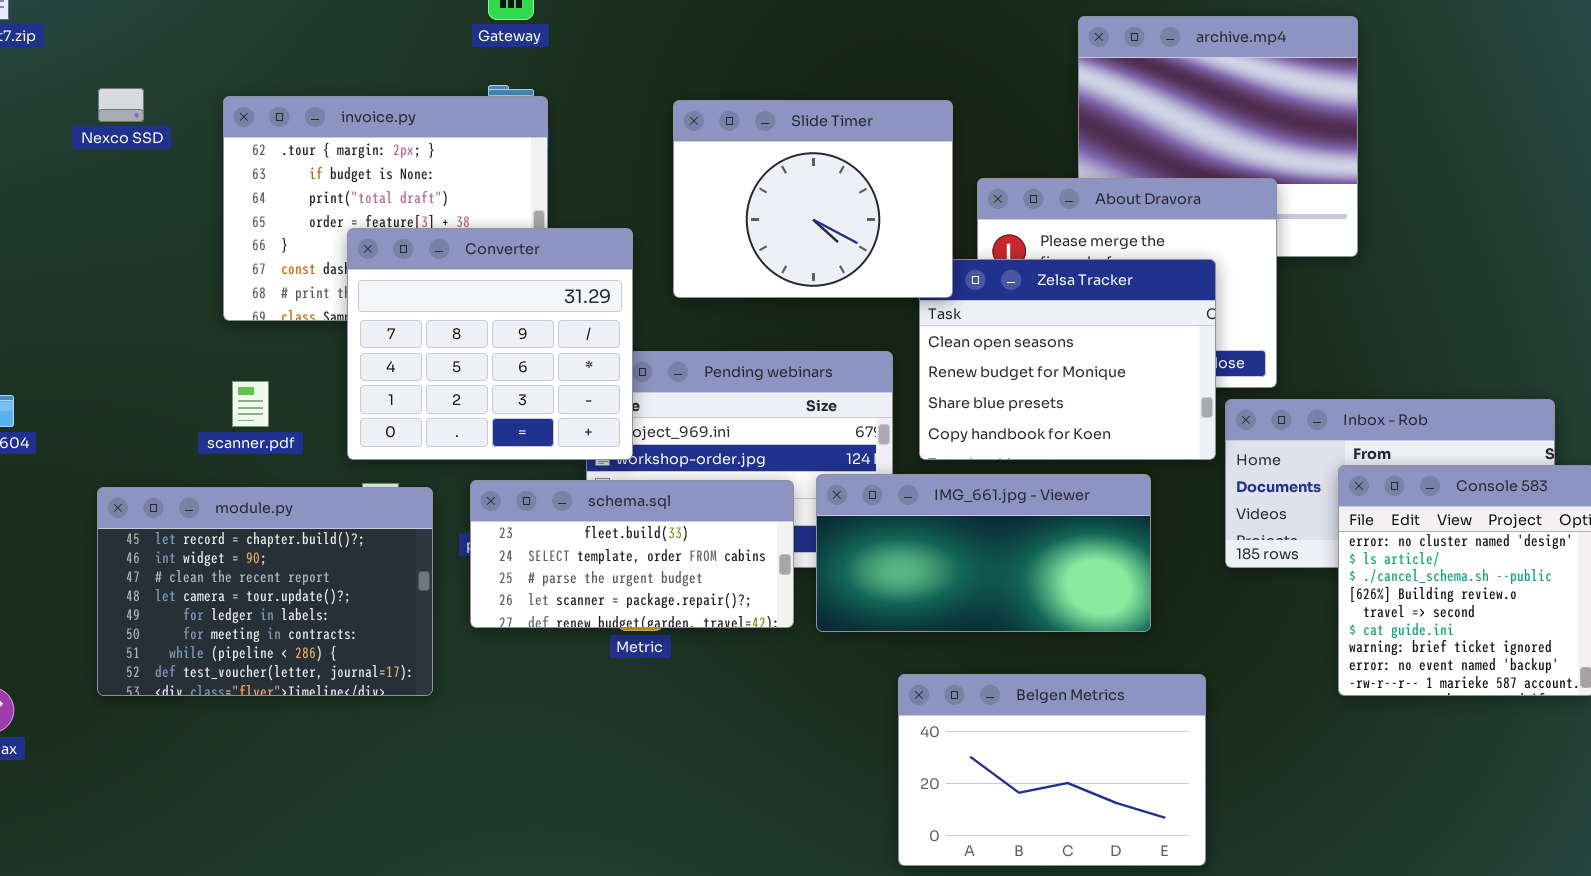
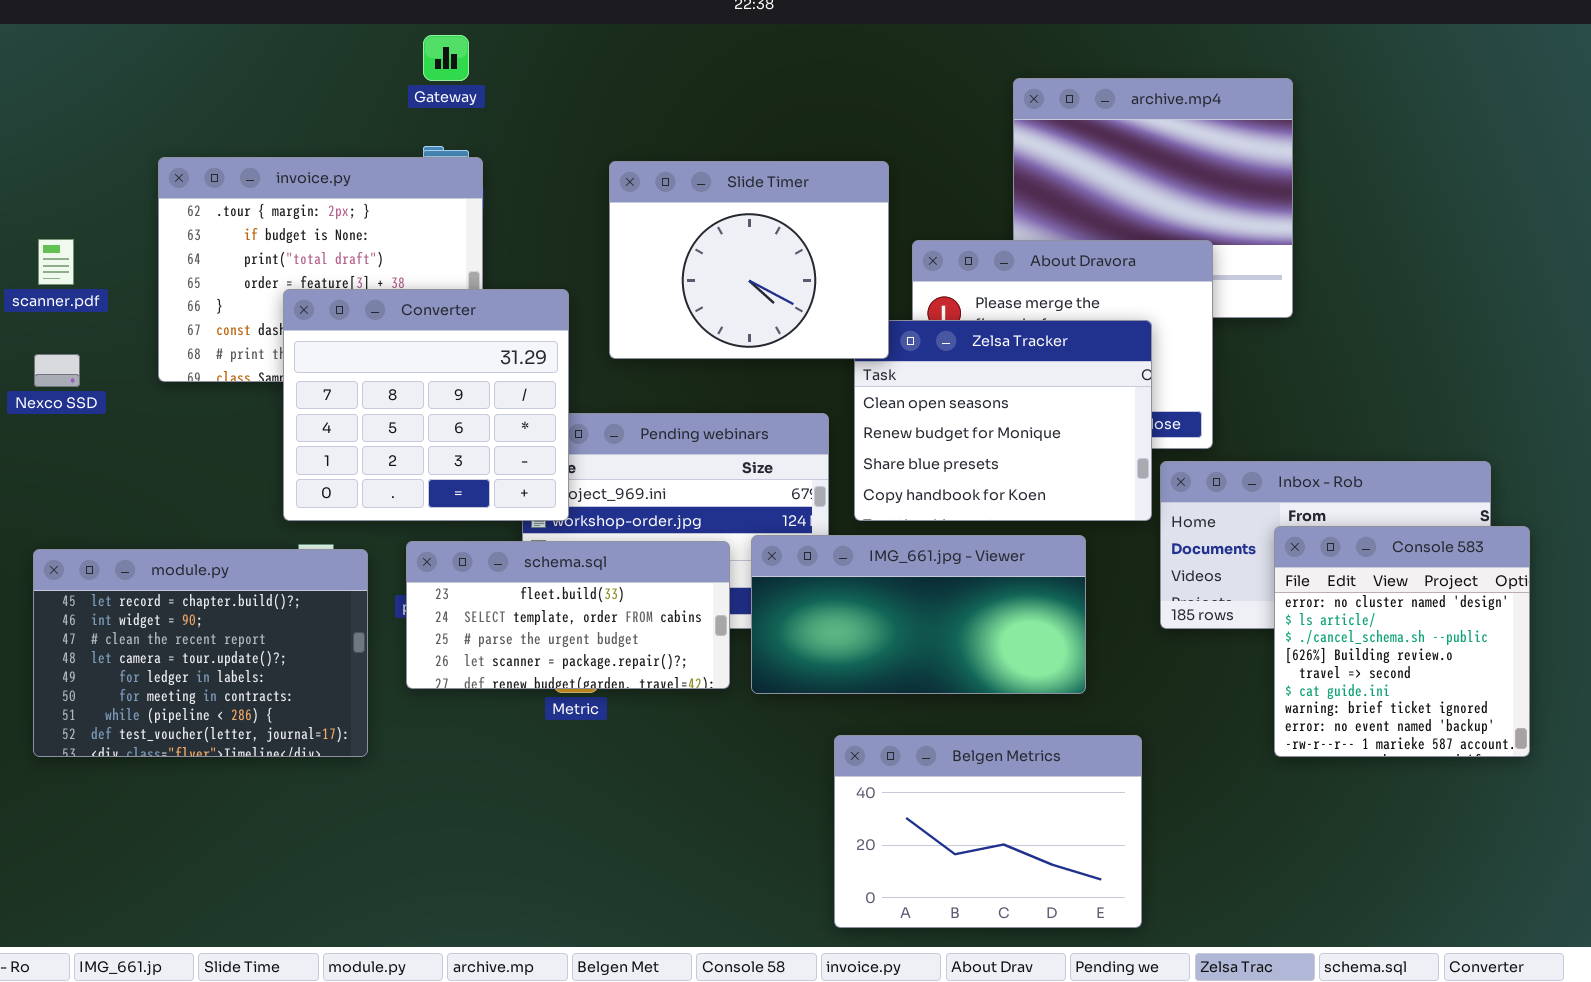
Nexco SSD: [98,88,144,122] -> [34,354,80,387], moved
scanner.pdf: [232,381,269,427] -> [38,239,74,285], moved

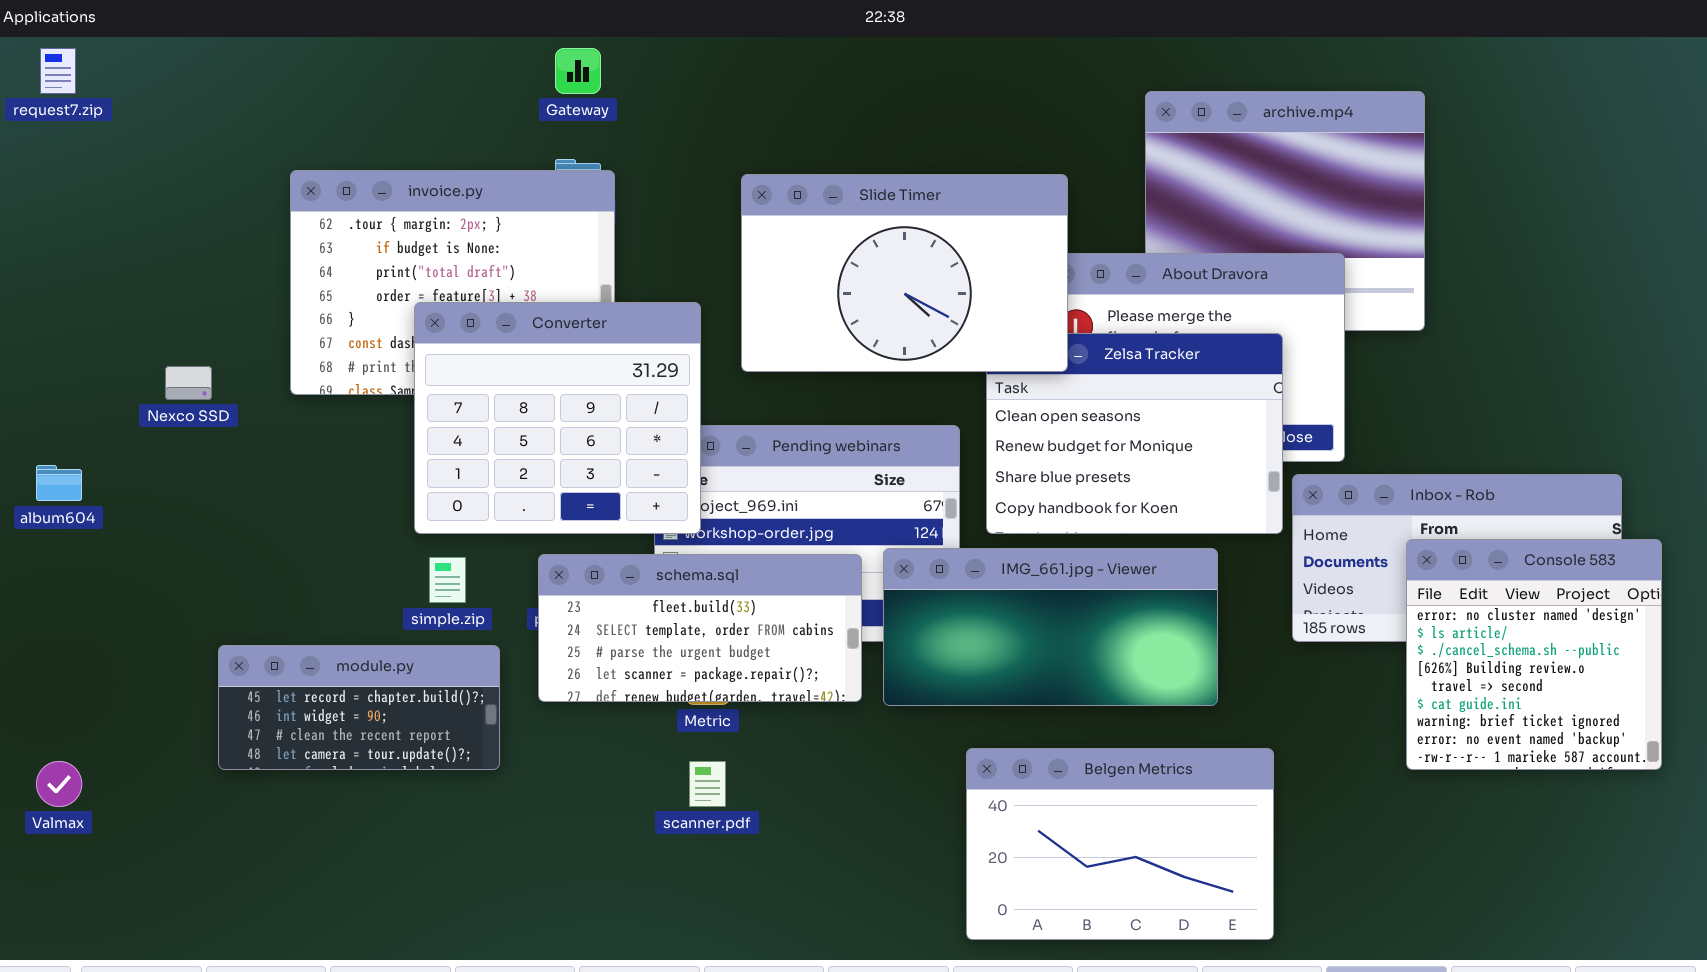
Slide Timer: [609,161,889,359] -> [741,174,1068,372], resized
scanner.pdf: [38,239,74,285] -> [689,761,726,807], moved
module.py: [33,549,368,757] -> [218,645,500,770], resized

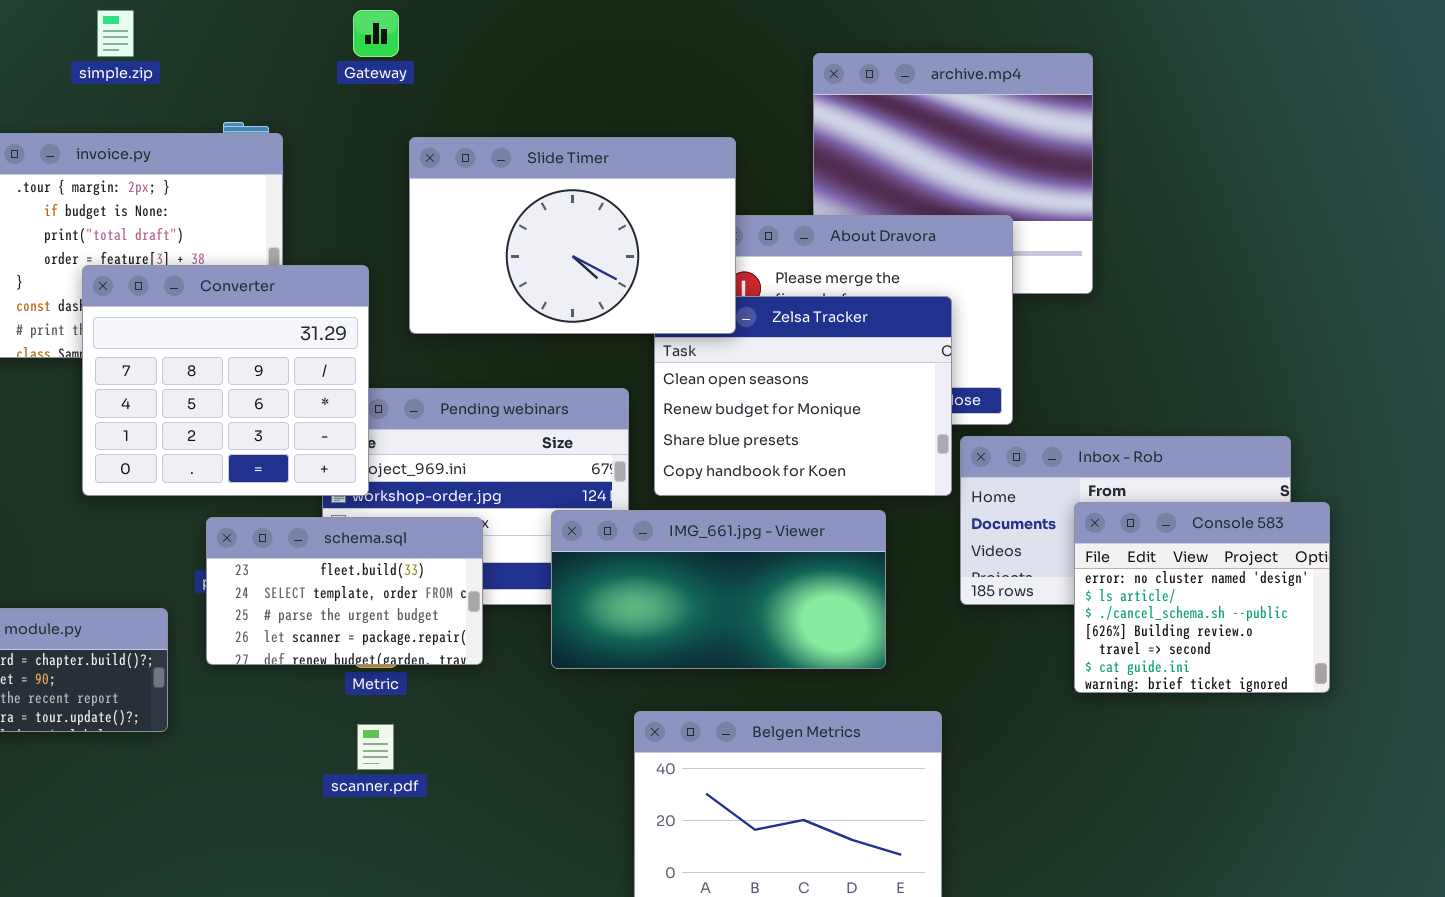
Gateway: [555,48,601,94] -> [353,10,399,57], moved
Console 583: [1406,539,1662,770] -> [1074,502,1330,693], resized
schema.sql: [538,554,862,702] -> [206,517,483,665], resized
simple.zip: [429,557,466,603] -> [97,10,134,57], moved

